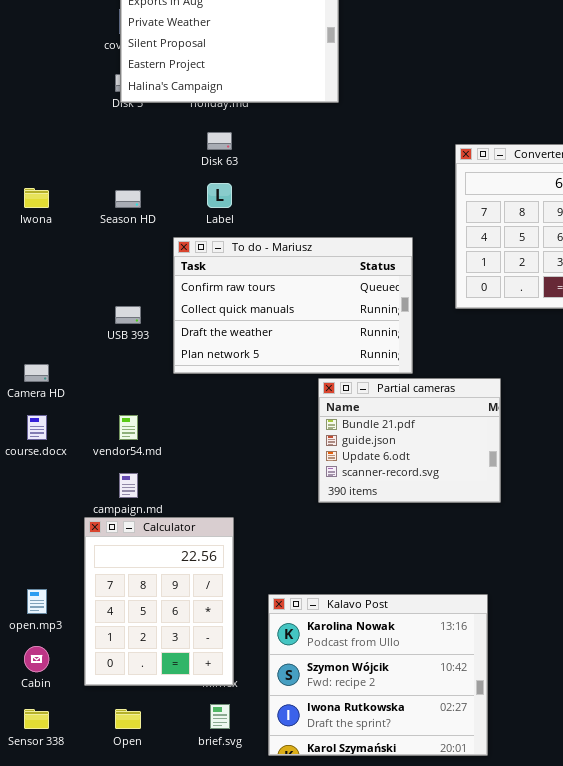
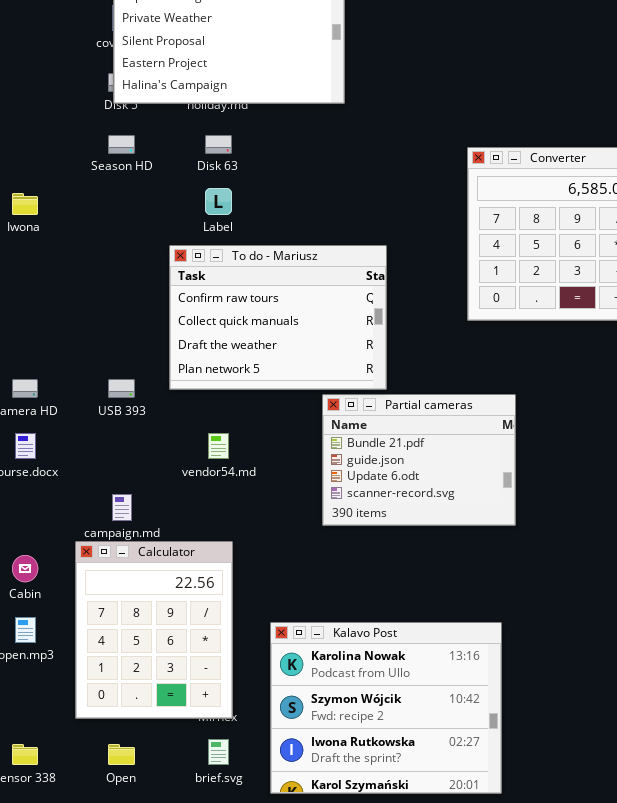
Season HD: [115,190,141,208] -> [108,135,135,154], moved
To do - Mariusz: [173,237,413,374] -> [169,245,387,390], resized
USB 393: [115,306,141,324] -> [108,379,135,398], moved
vendor54.md: [119,415,138,440] -> [208,433,229,459], moved
Cabin: [24,646,49,672] -> [12,555,38,582], moved

